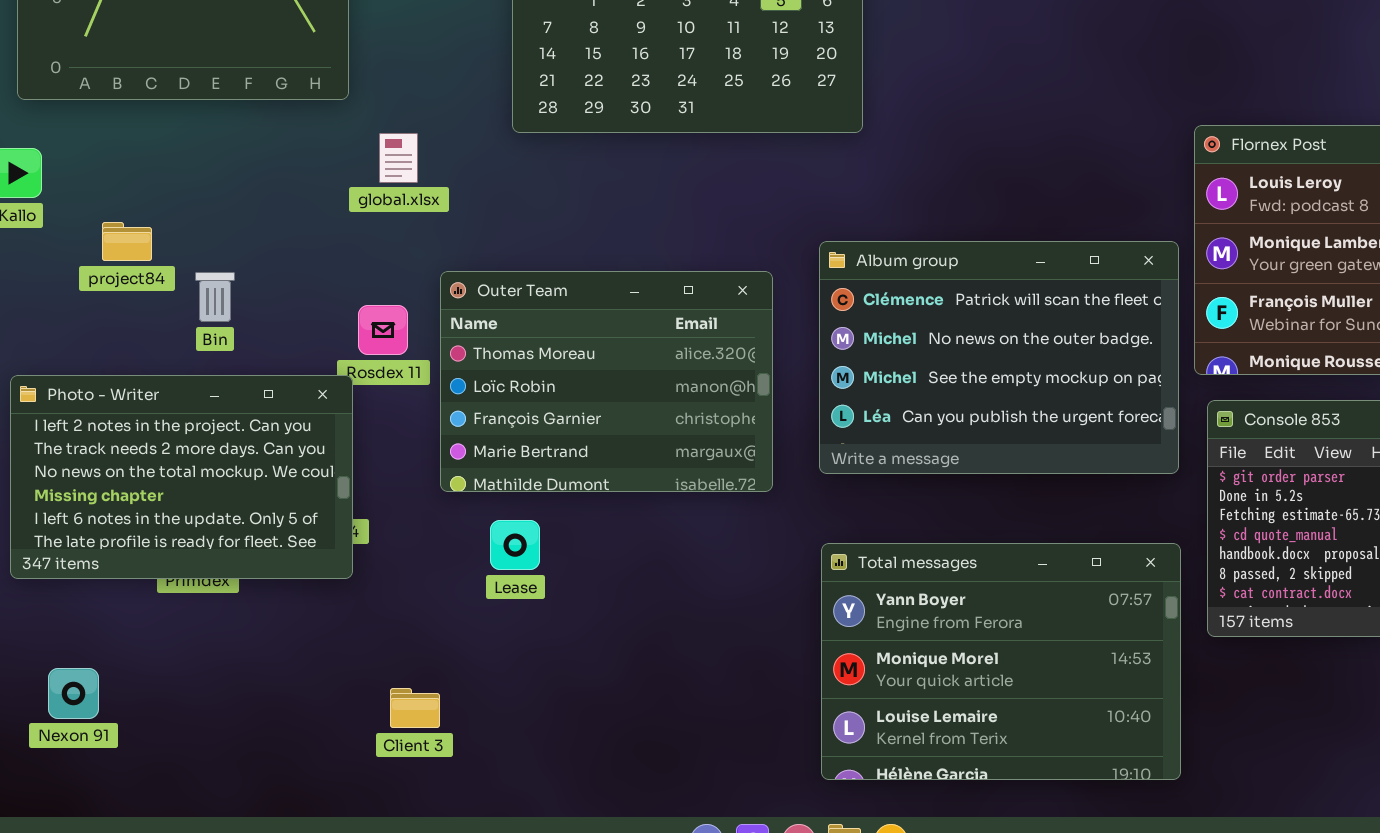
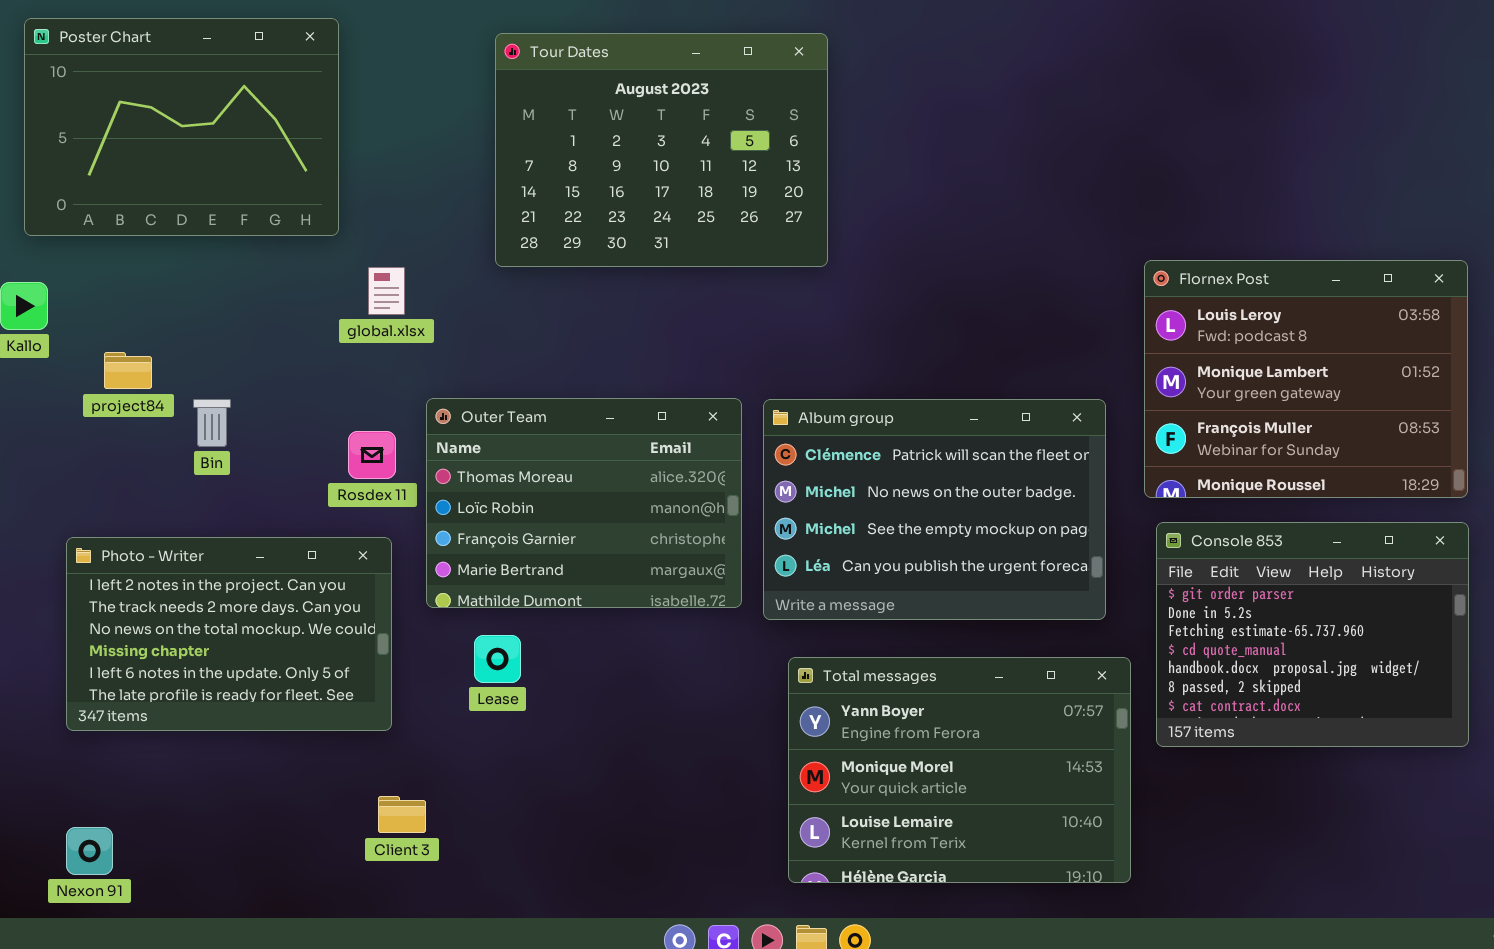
Album group: [819,241,1179,474] -> [763,399,1106,620], moved
Photo - Writer: [10,375,353,579] -> [66,537,392,731], moved
Nexon 91: [48,668,99,719] -> [66,827,113,875], moved

